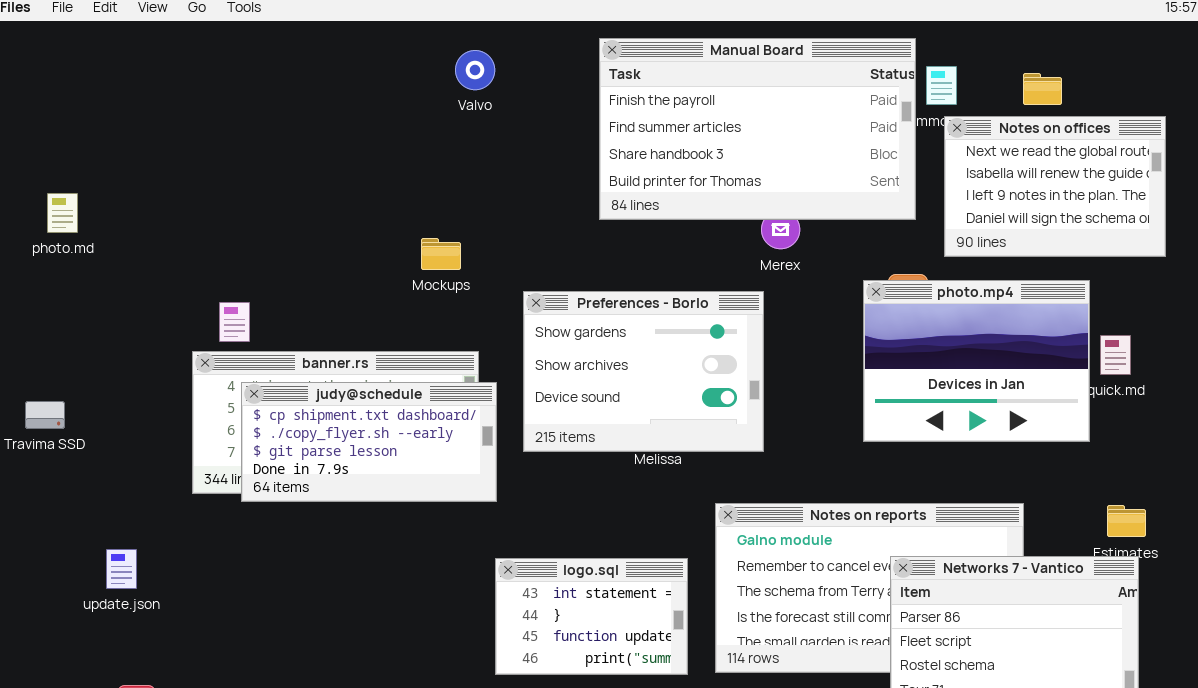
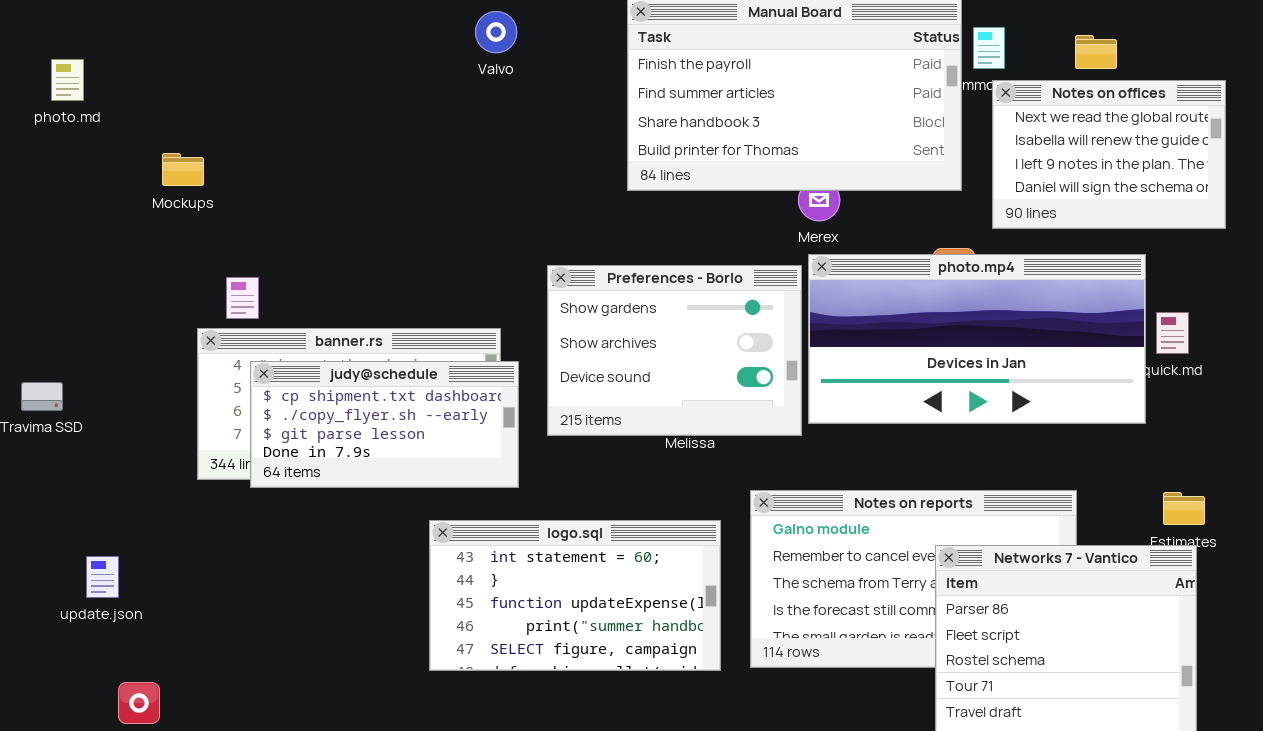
photo.md: [47,193,78,233] -> [51,59,84,101], moved
Mockups: [421,238,461,270] -> [162,153,204,186], moved
photo.mp4: [863,280,1090,442] -> [808,254,1146,424], resized
update.json: [106,549,137,589] -> [86,556,119,598], moved
logo.sql: [495,558,688,675] -> [429,520,721,671], resized

